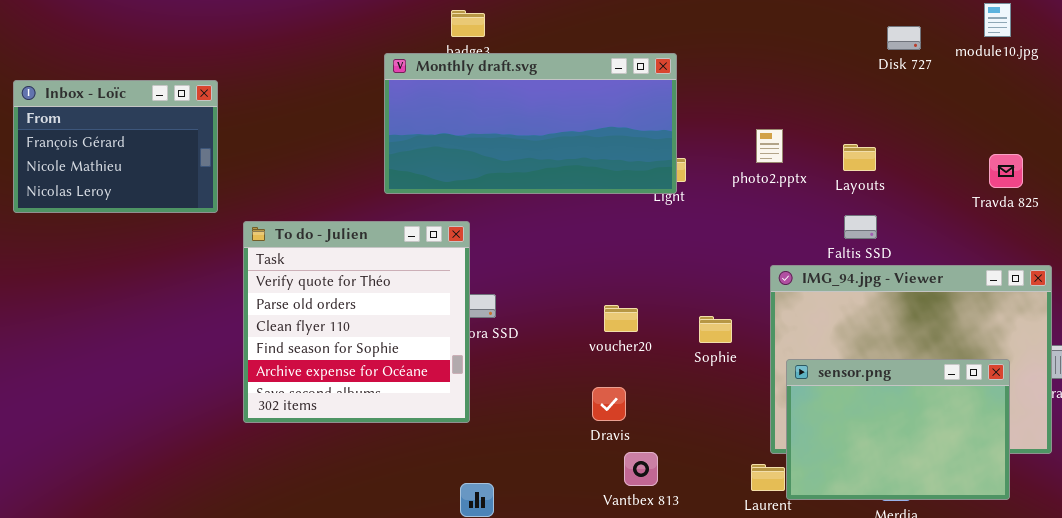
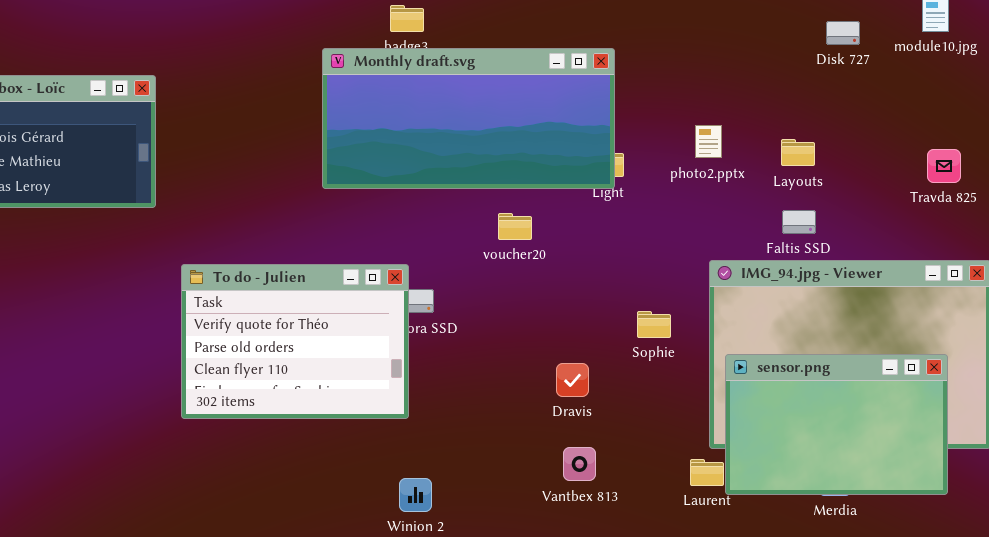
To do - Julien: [243,221,470,423] -> [181,264,409,419], resized
voucher20: [604,305,638,332] -> [498,213,532,240], moved
Dravis: [592,387,626,421] -> [556,363,589,397], moved

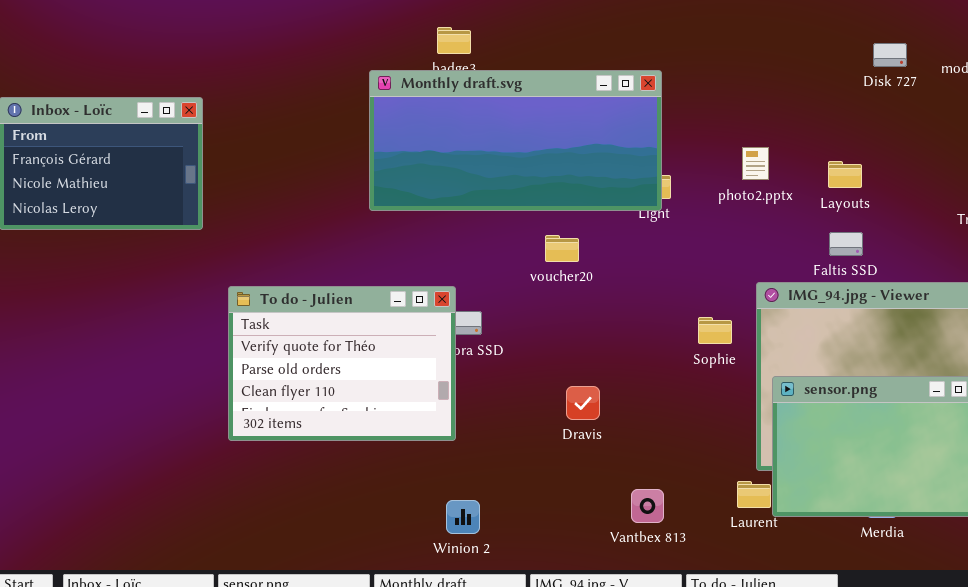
Sophie: [637,311,671,338] -> [698,317,732,344], moved
Dravis: [556,363,589,397] -> [566,386,600,420], moved
Vantbex 813: [563,447,596,481] -> [631,489,664,523], moved

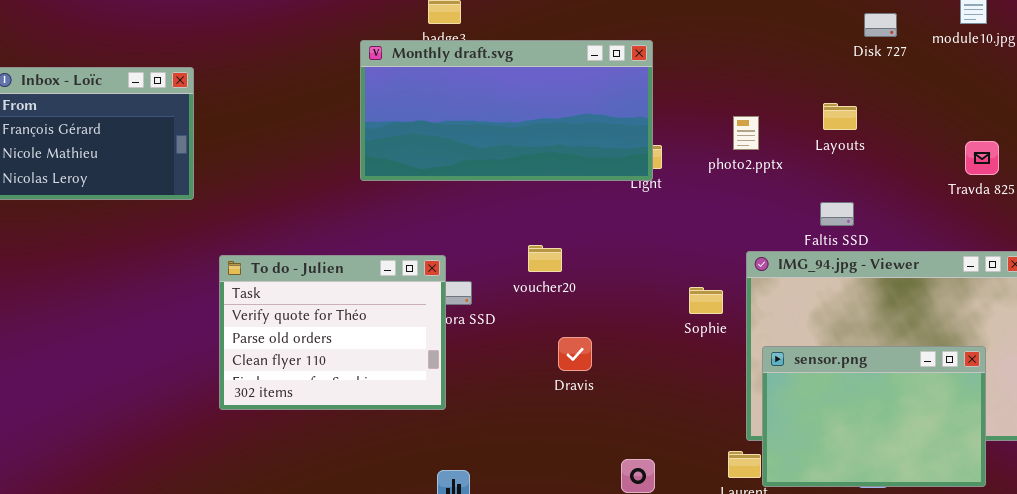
Layouts: [828,161,862,188] -> [823,103,857,130], moved
voucher20: [545,235,579,262] -> [528,245,562,272], moved
Dravis: [566,386,600,420] -> [558,337,592,371], moved

